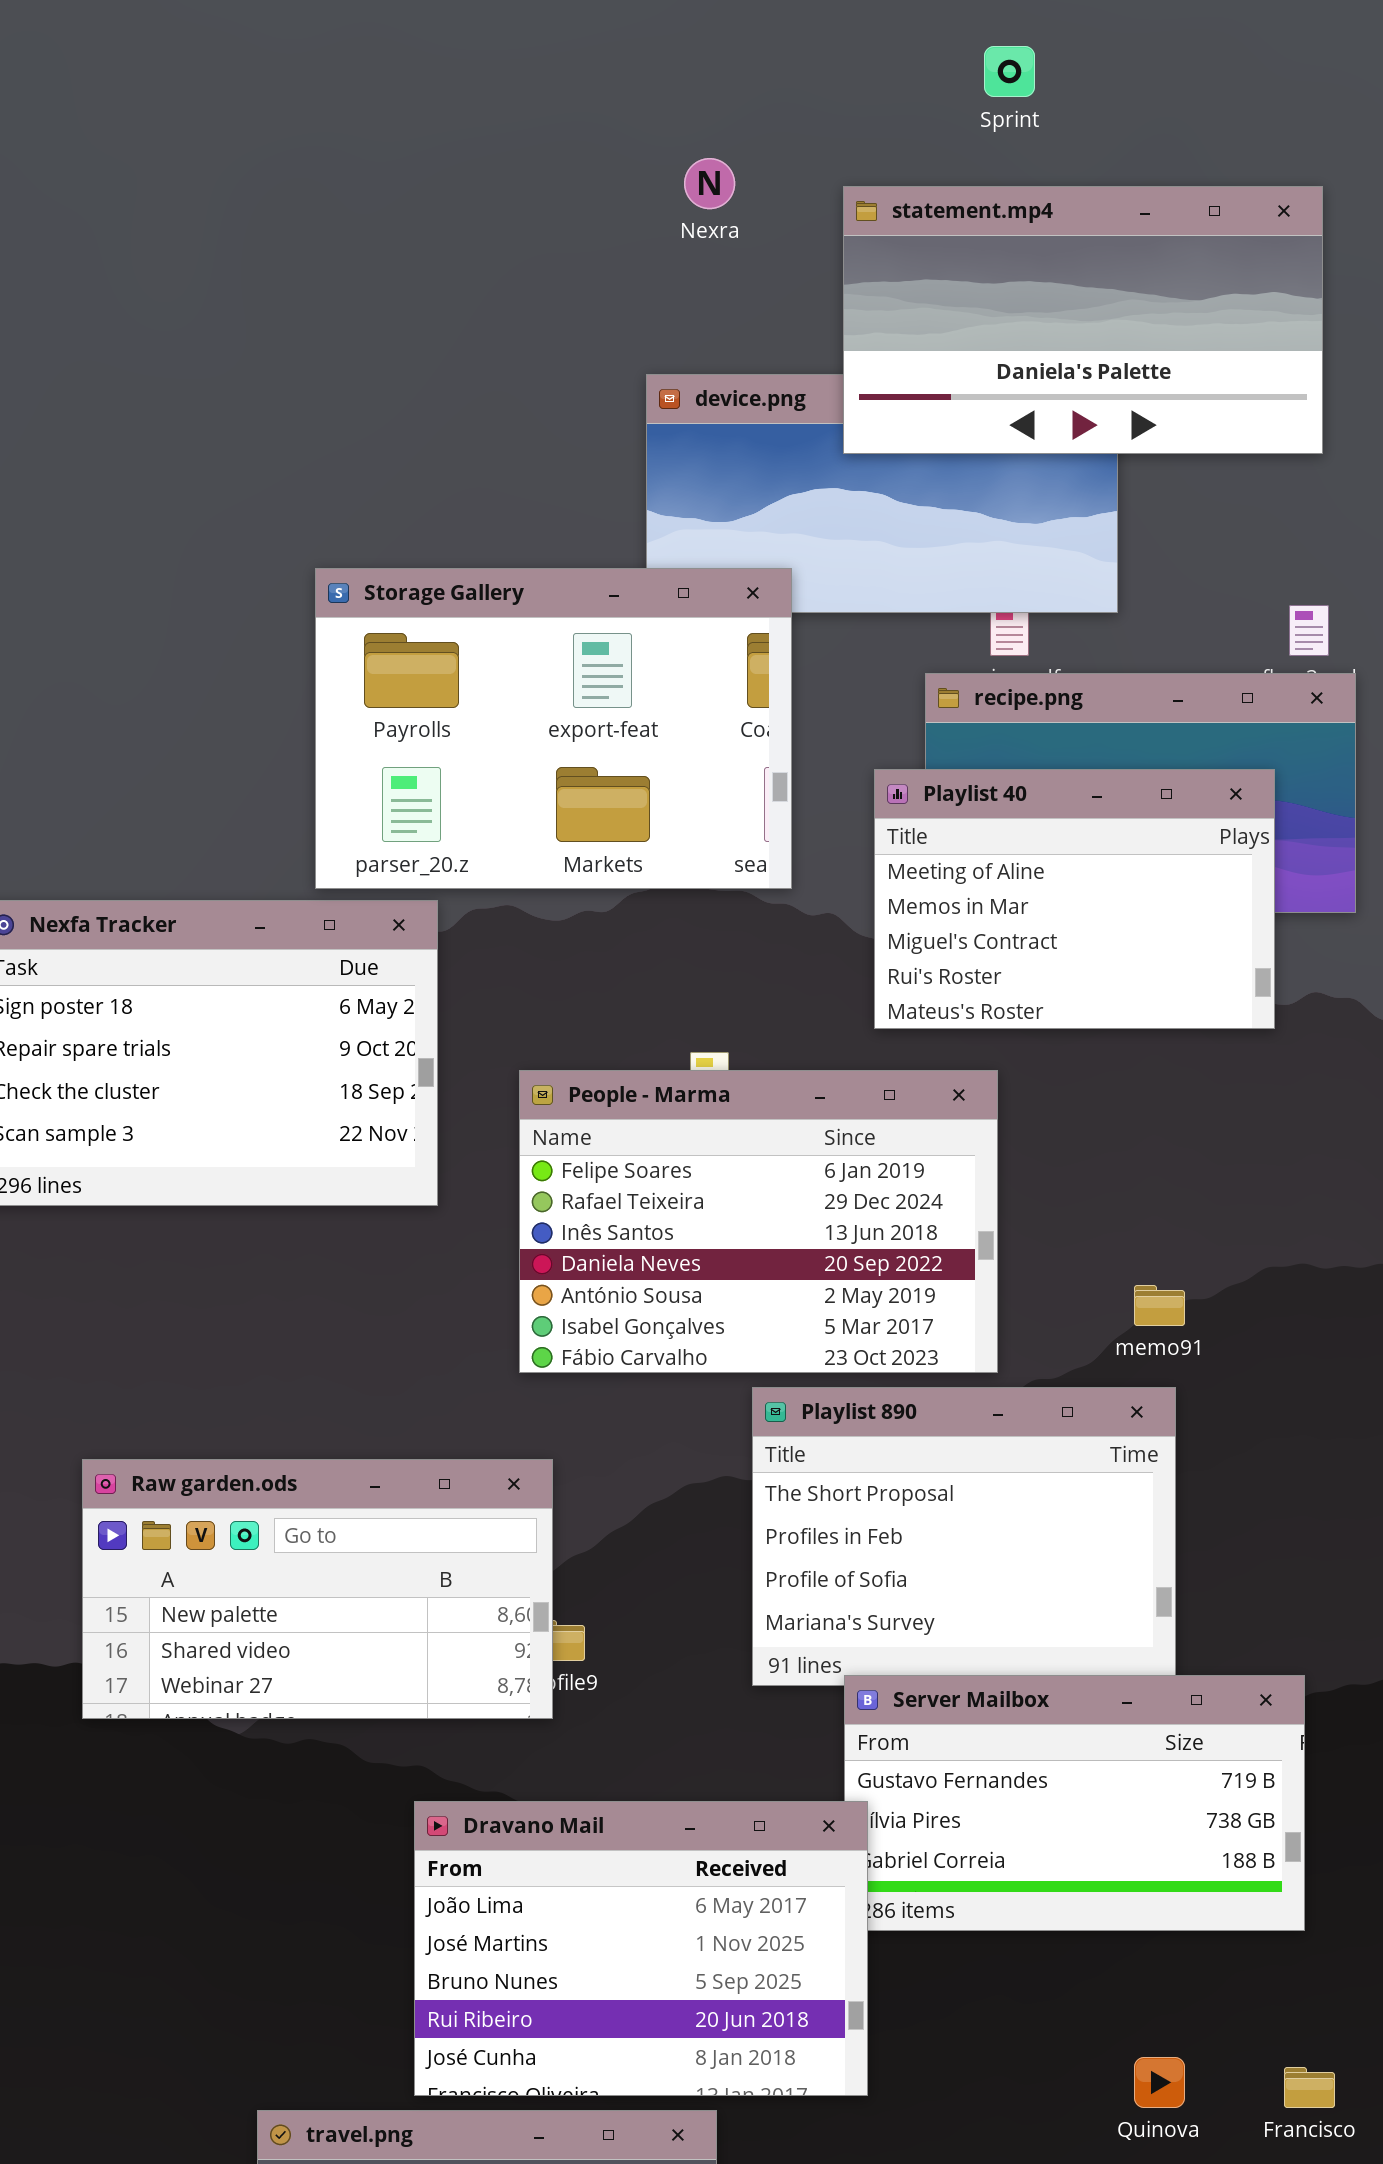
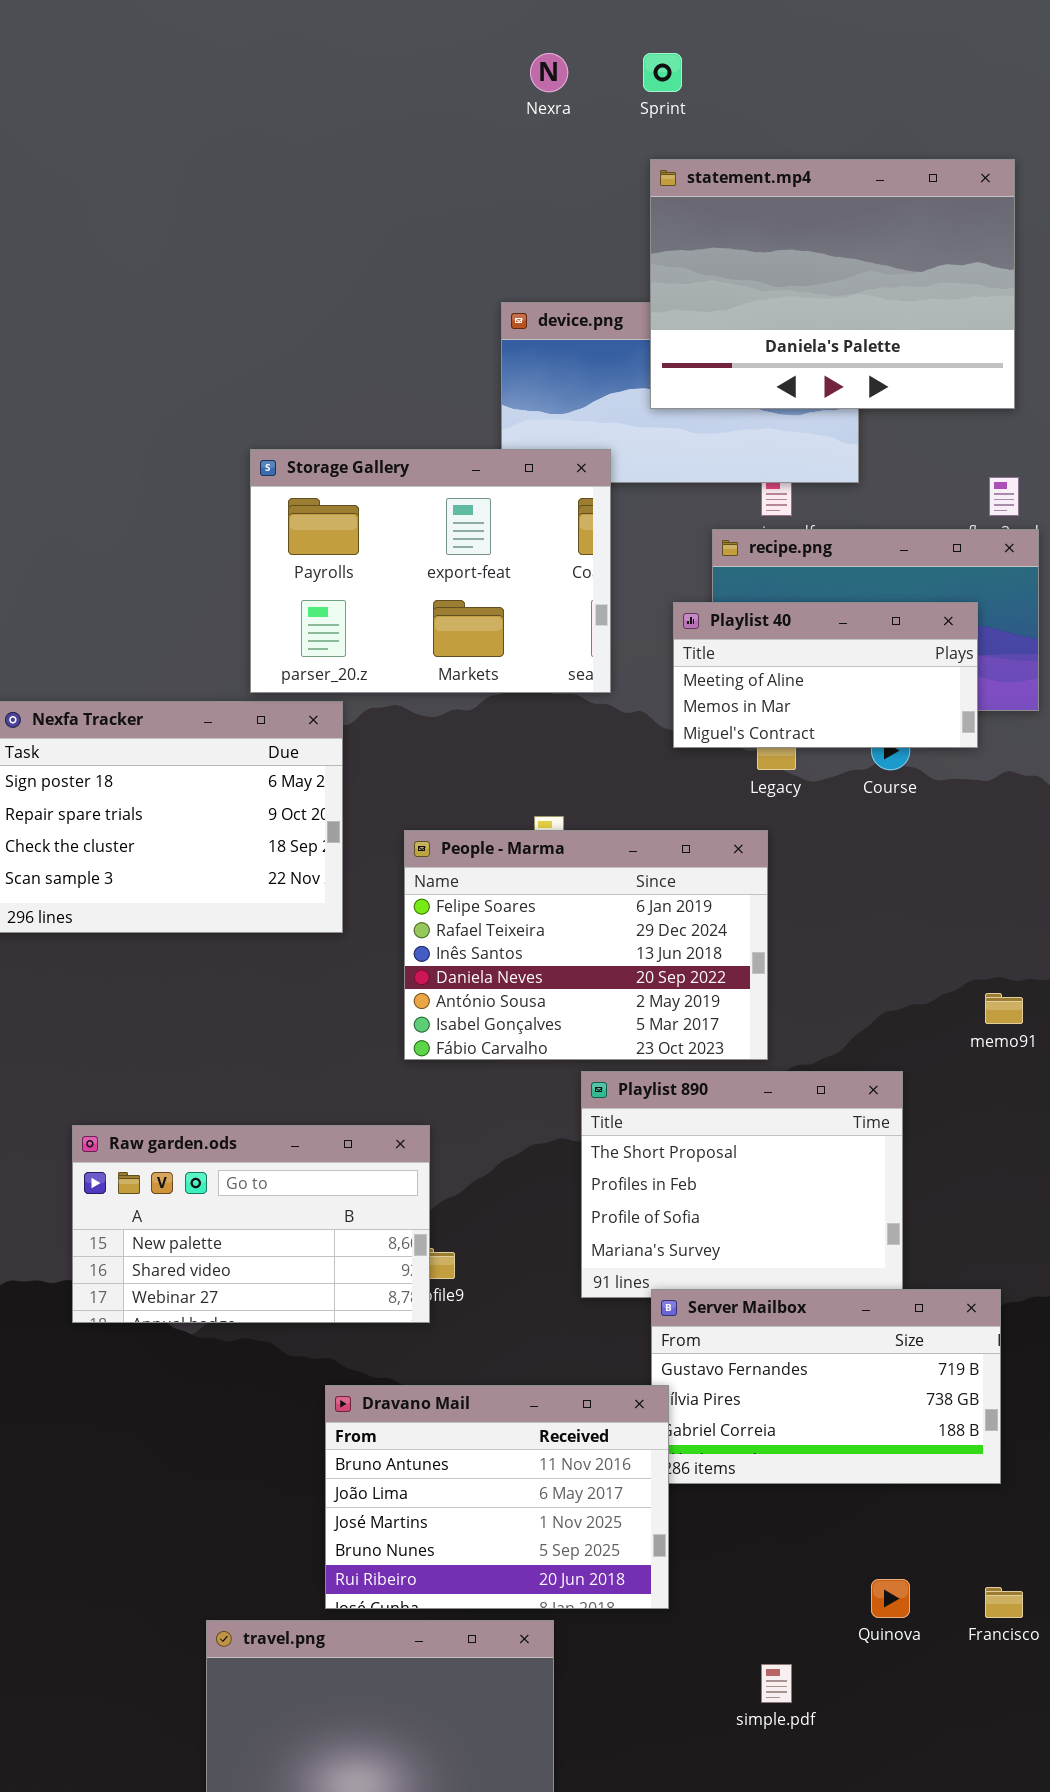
Sprint: [984,46,1035,97] -> [643,53,682,92], moved
Nexra: [684,158,735,209] -> [530,53,568,92], moved
statement.mp4: [843,186,1323,454] -> [650,159,1015,409], resized
Playlist 40: [874,769,1275,1029] -> [673,602,978,748], resized
memo91: [1134,1285,1185,1326] -> [985,993,1023,1024], moved
Dravano Mail: [414,1801,868,2096] -> [325,1385,669,1609], scrolled up 1 row

